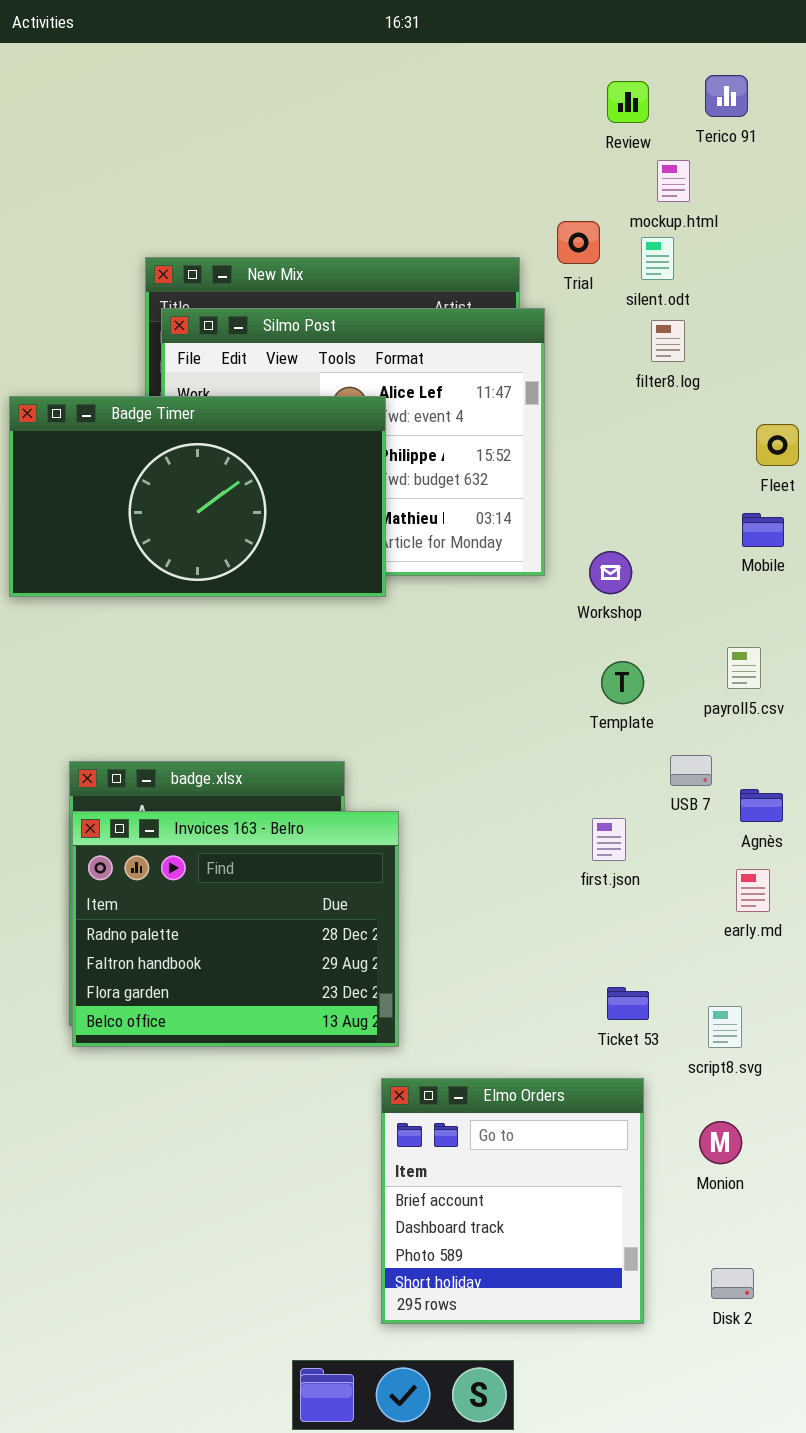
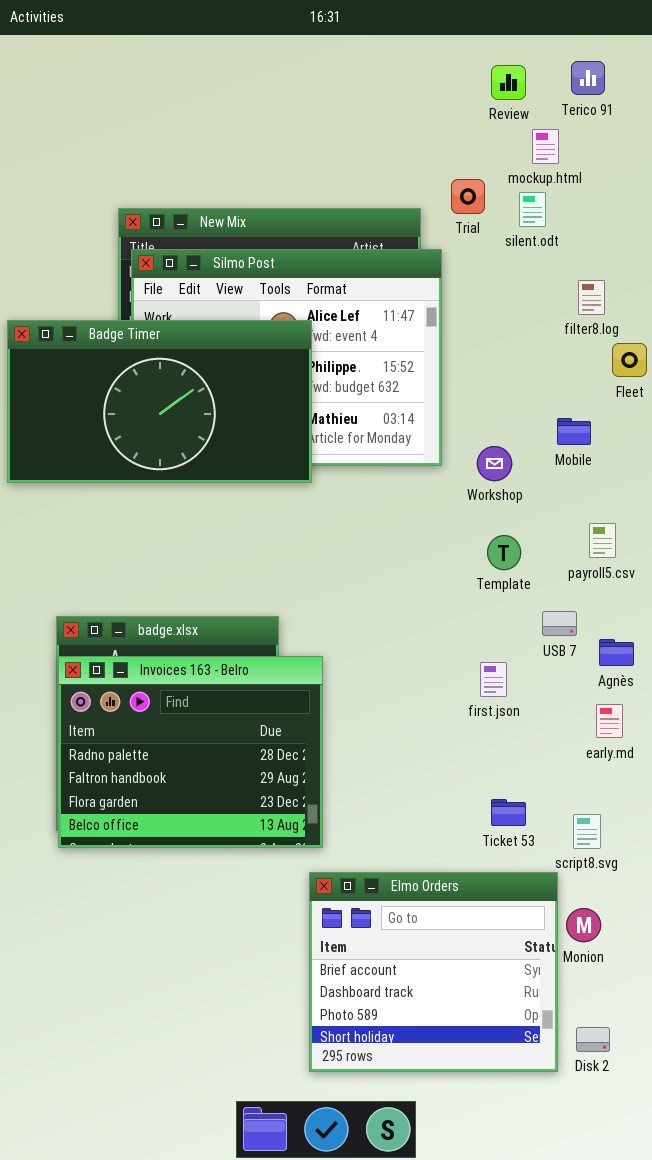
filter8.log: [651,320,685,362] -> [578,280,605,315], moved
Mobile: [742,513,784,547] -> [557,418,591,445], moved
Elmo Orders: [381,1078,644,1324] -> [309,872,558,1072], resized

